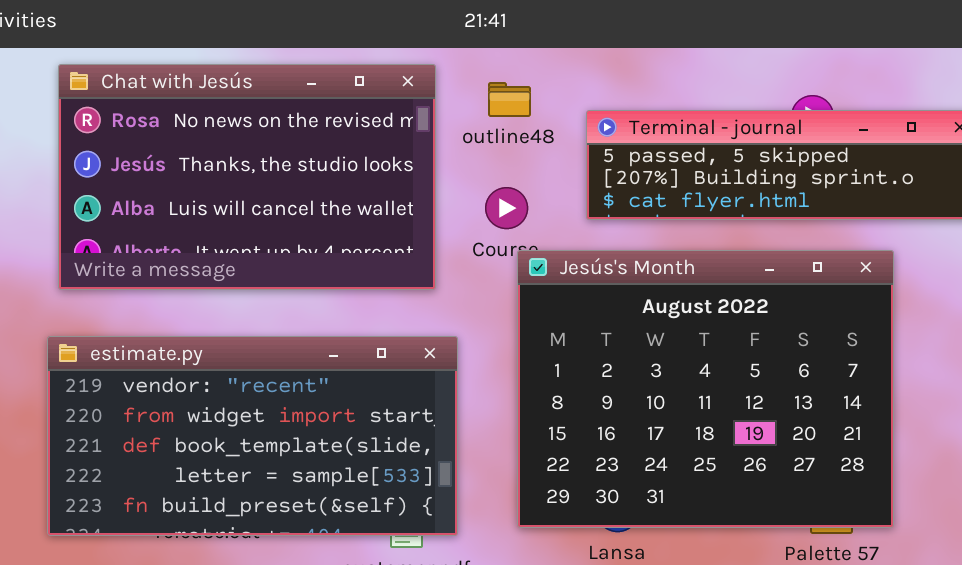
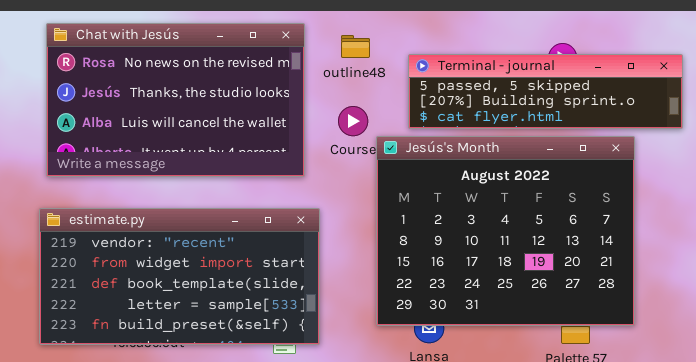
Jesús's Month: [517,250,894,528] -> [376,136,635,326], moved

